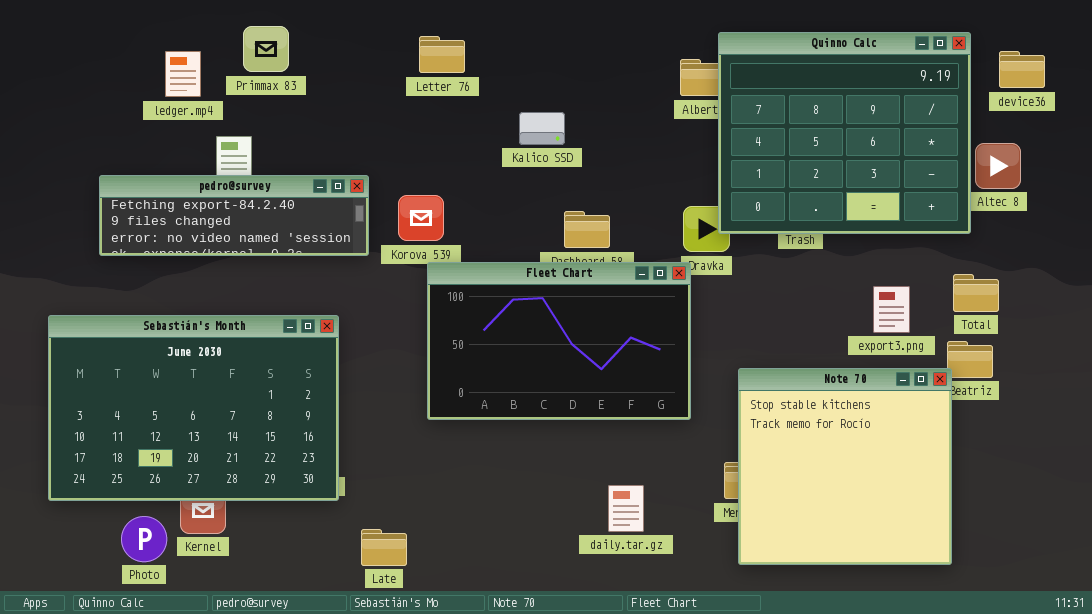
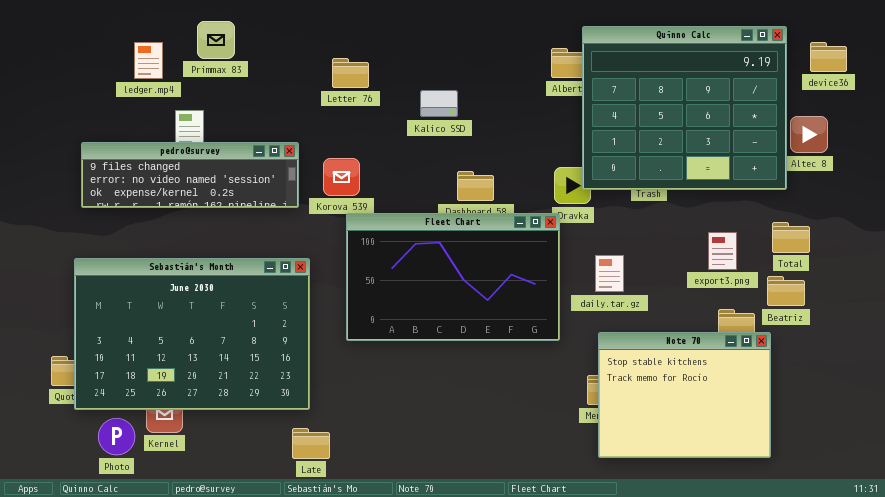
Letter 76: [419,36,465,73] -> [332,58,369,88], moved
pedro@survey: [99,175,369,256] -> [81,142,299,208], scrolled down 1 row
Sebastián's Month: [48,315,339,501] -> [74,258,310,410], moved
Note 70: [738,368,952,565] -> [598,332,771,458], resized
daily.tar.gz: [608,485,644,532] -> [595,255,624,292], moved

